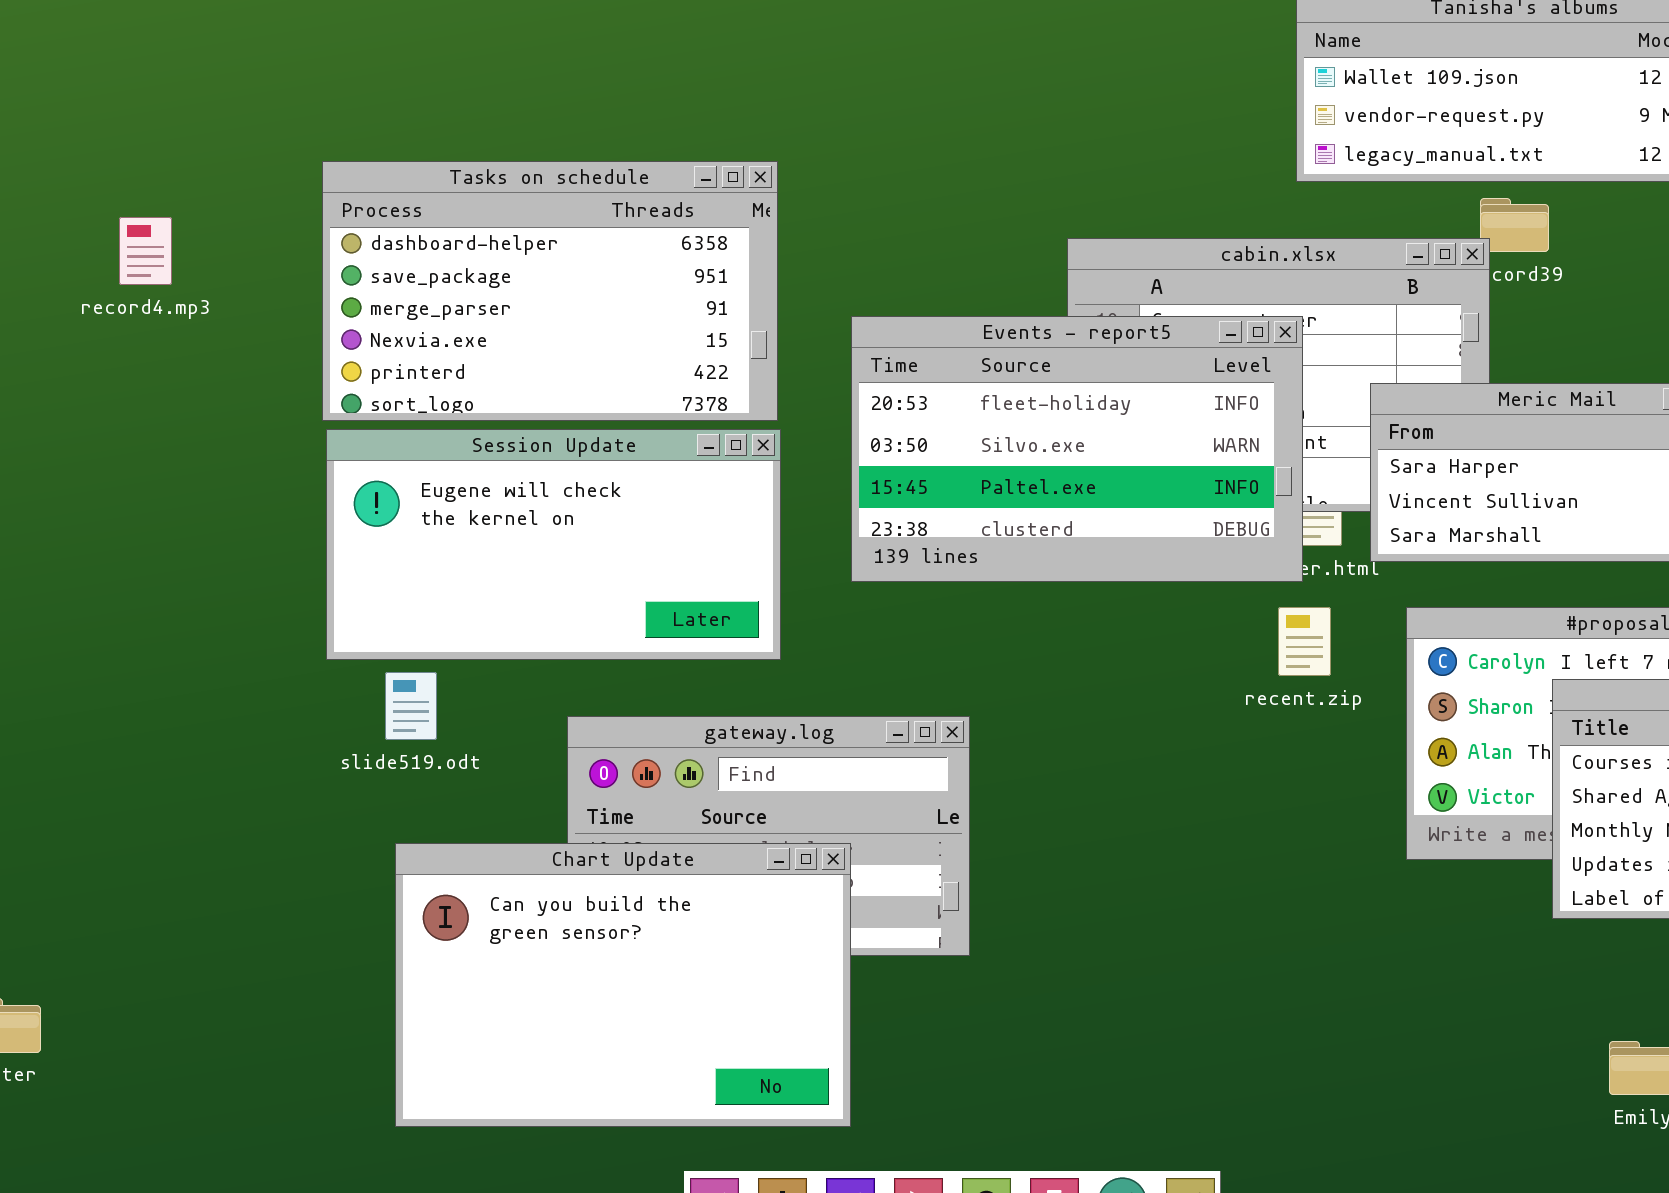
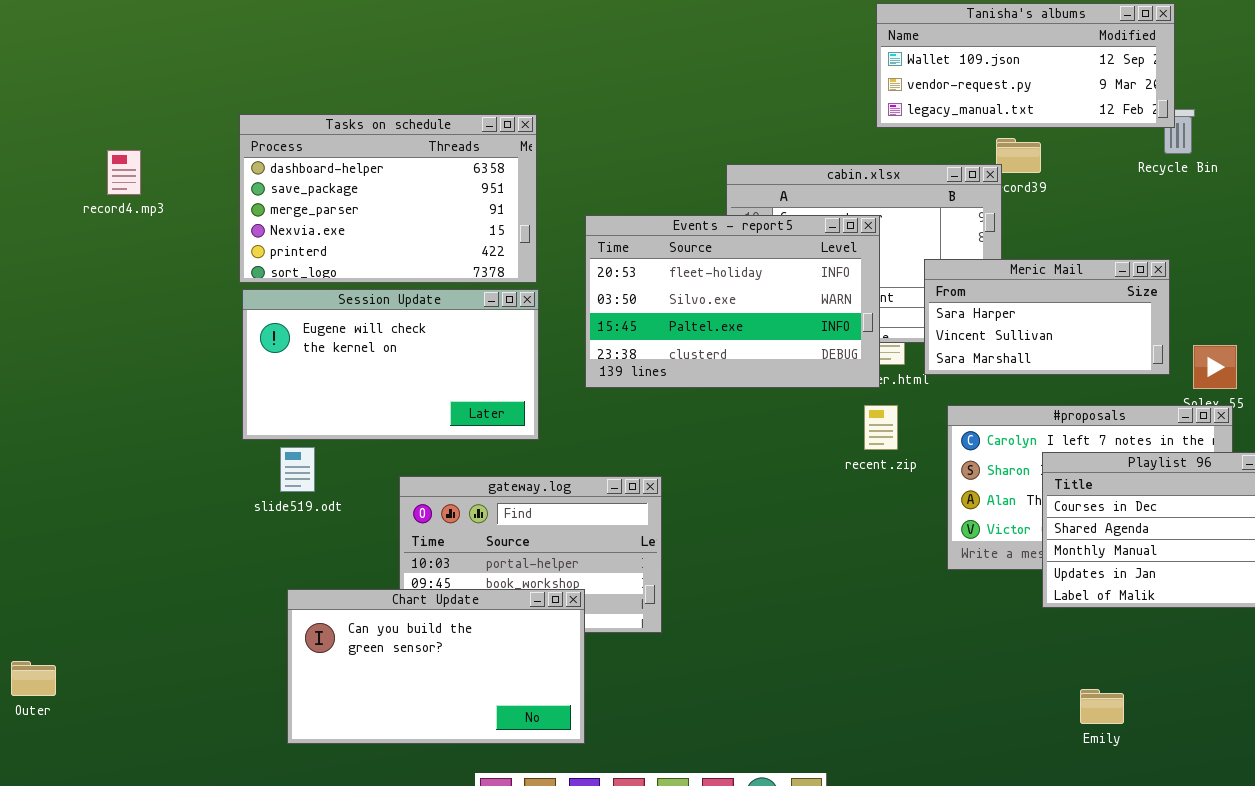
Chart Update: [395,843,851,1127] -> [287,589,585,744], resized

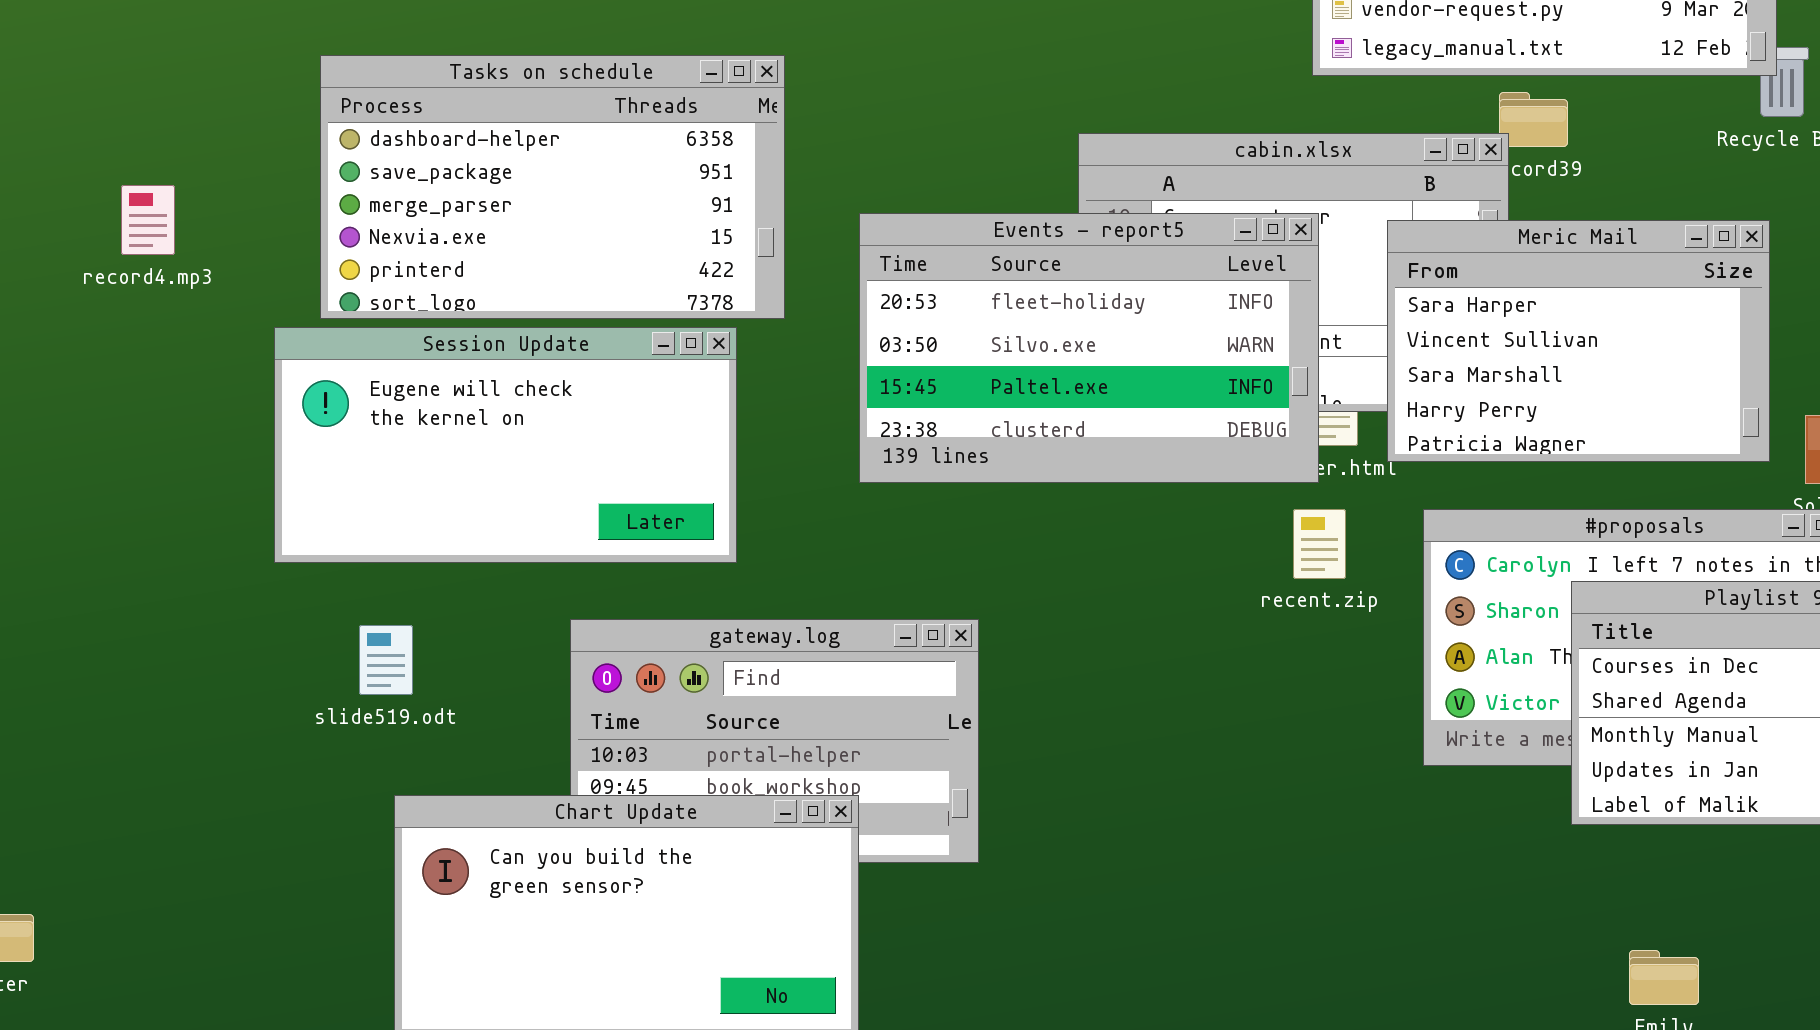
record4.mp3: [107,150,141,195] -> [121,185,175,255], moved
Meric Mail: [924,259,1170,375] -> [1387,220,1770,462], resized
Session Update: [242,289,539,440] -> [274,327,737,563], moved
slide519.odt: [280,447,315,492] -> [359,625,413,695], moved

